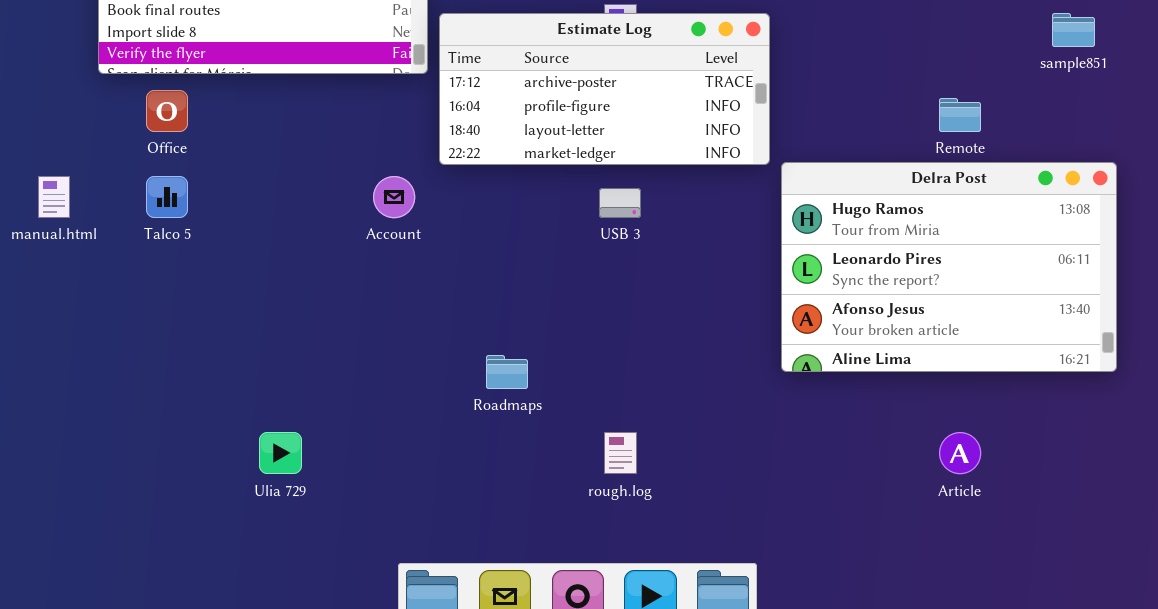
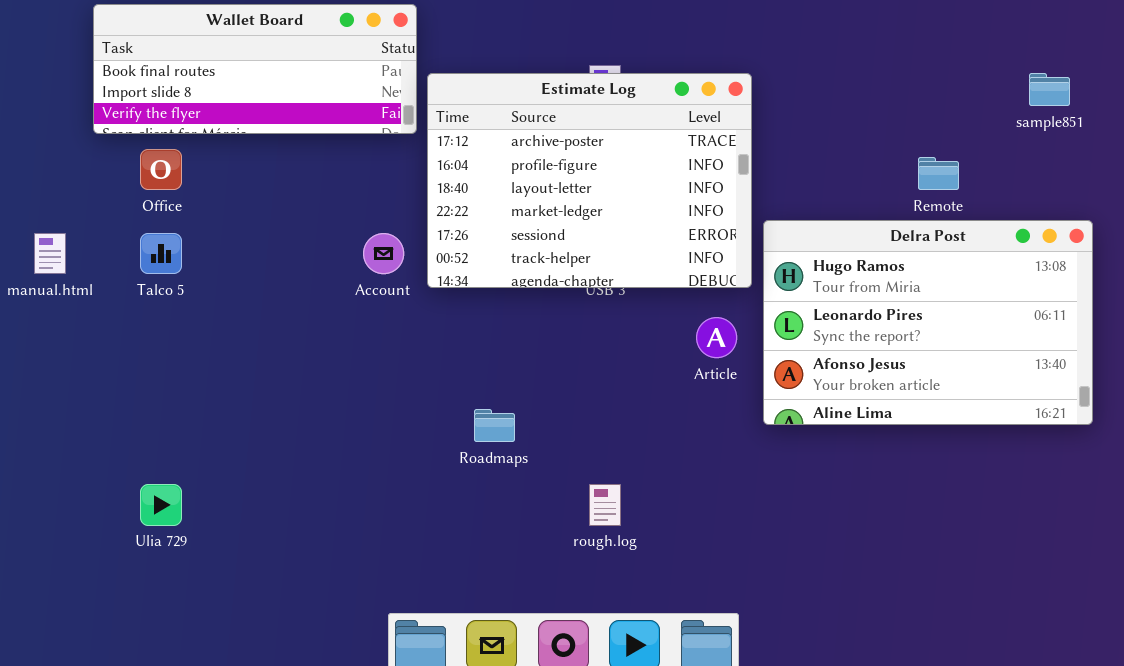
Estimate Log: [439,13,770,165] -> [427,73,752,288], resized
Ulia 729: [259,432,302,474] -> [140,484,182,526], moved
Article: [939,432,981,474] -> [696,317,737,358], moved

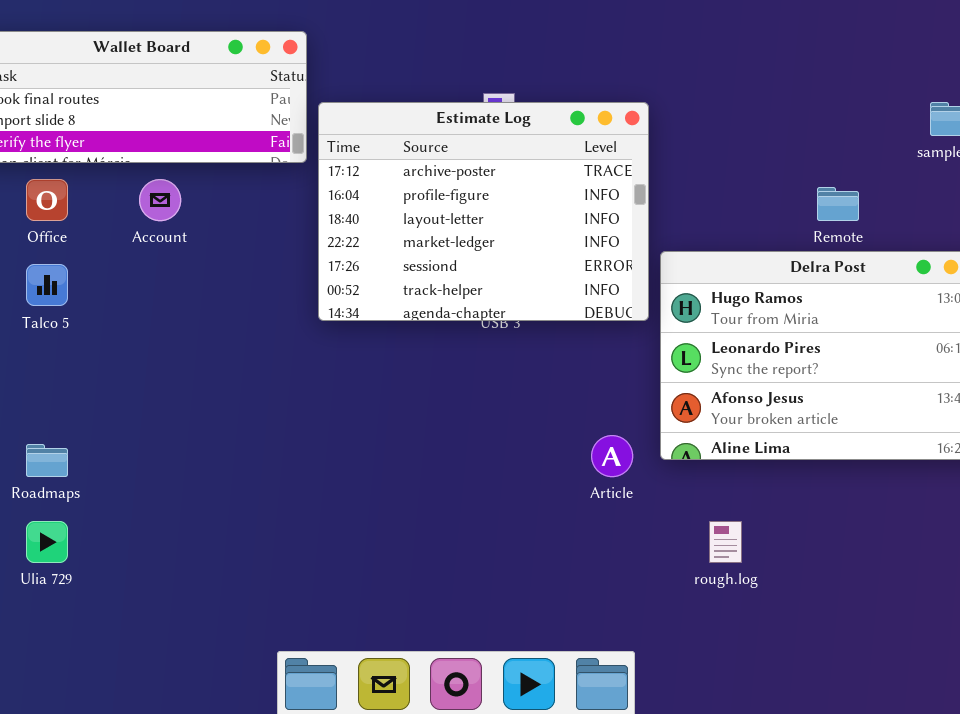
Account: [363,233,404,274] -> [139,179,181,221], moved
Article: [696,317,737,358] -> [591,435,633,477], moved
Roadmaps: [474,409,515,442] -> [26,444,68,477], moved
rough.log: [589,484,621,526] -> [709,521,742,563], moved

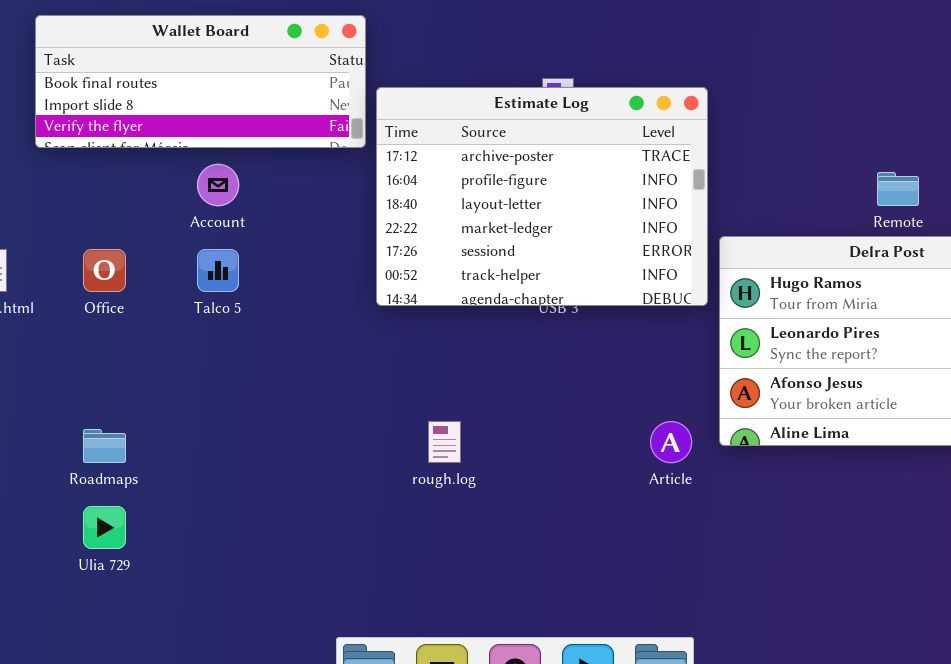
Office: [26,179,68,221] -> [83,249,126,292], moved
Talco 5: [26,264,68,306] -> [197,249,239,292], moved
rough.log: [709,521,742,563] -> [428,421,461,463], moved

